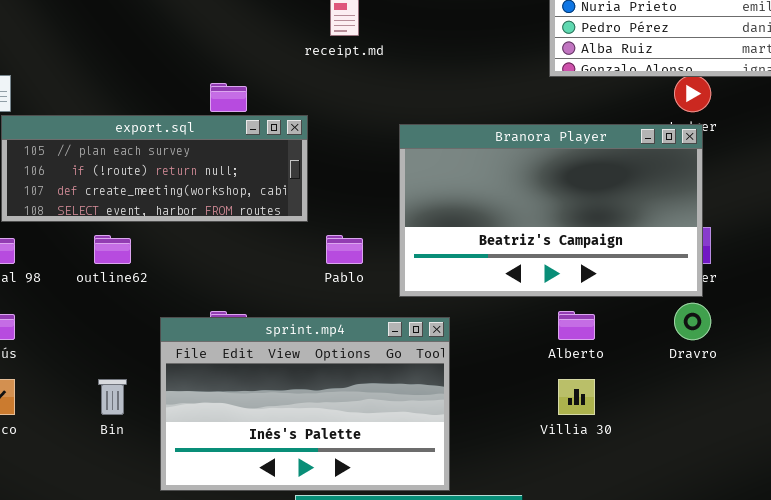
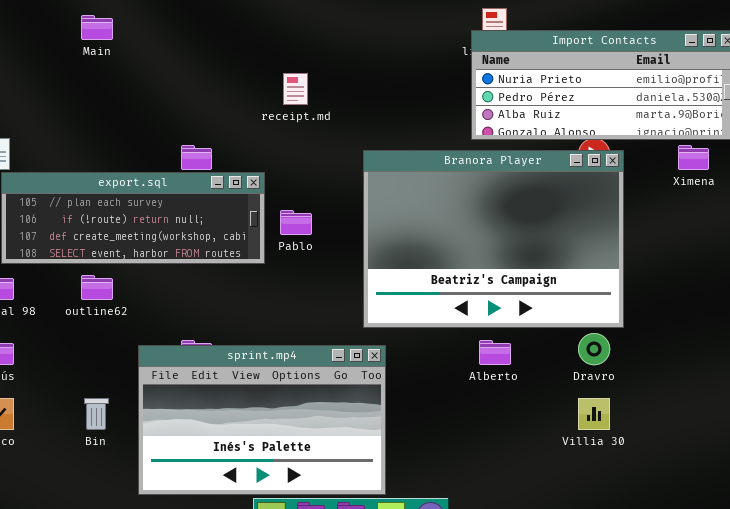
Branora Player: [399,124,703,297] -> [363,150,624,328], moved, resized
Pablo: [326,235,363,264] -> [280,210,312,235], moved
Villia 30: [558,379,595,415] -> [578,398,610,430], moved

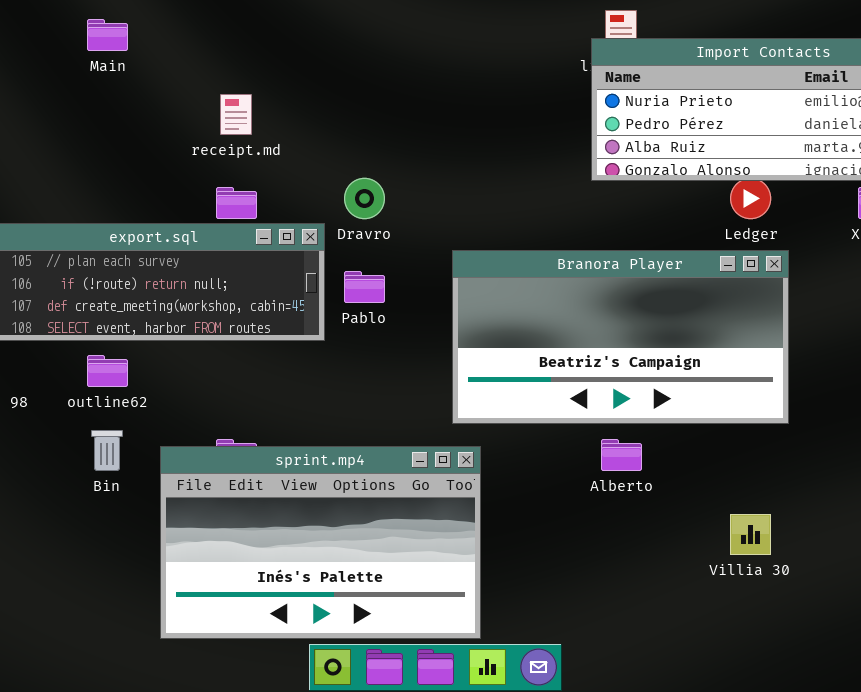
receipt.md: [283,73,308,105] -> [220,94,252,135], moved
Branora Player: [363,150,624,328] -> [452,250,789,424], resized
Dravro: [578,333,610,365] -> [344,178,385,219], moved
Bin: [84,398,109,430] -> [91,430,123,471], moved

